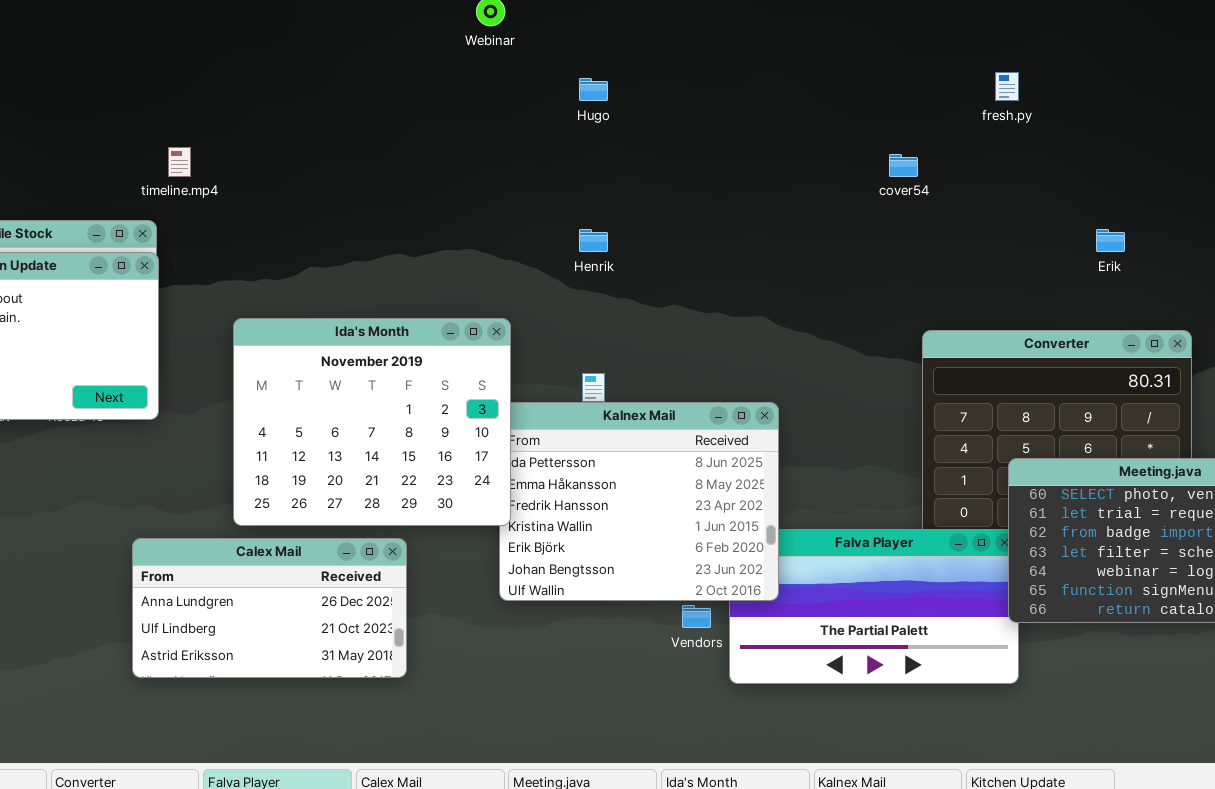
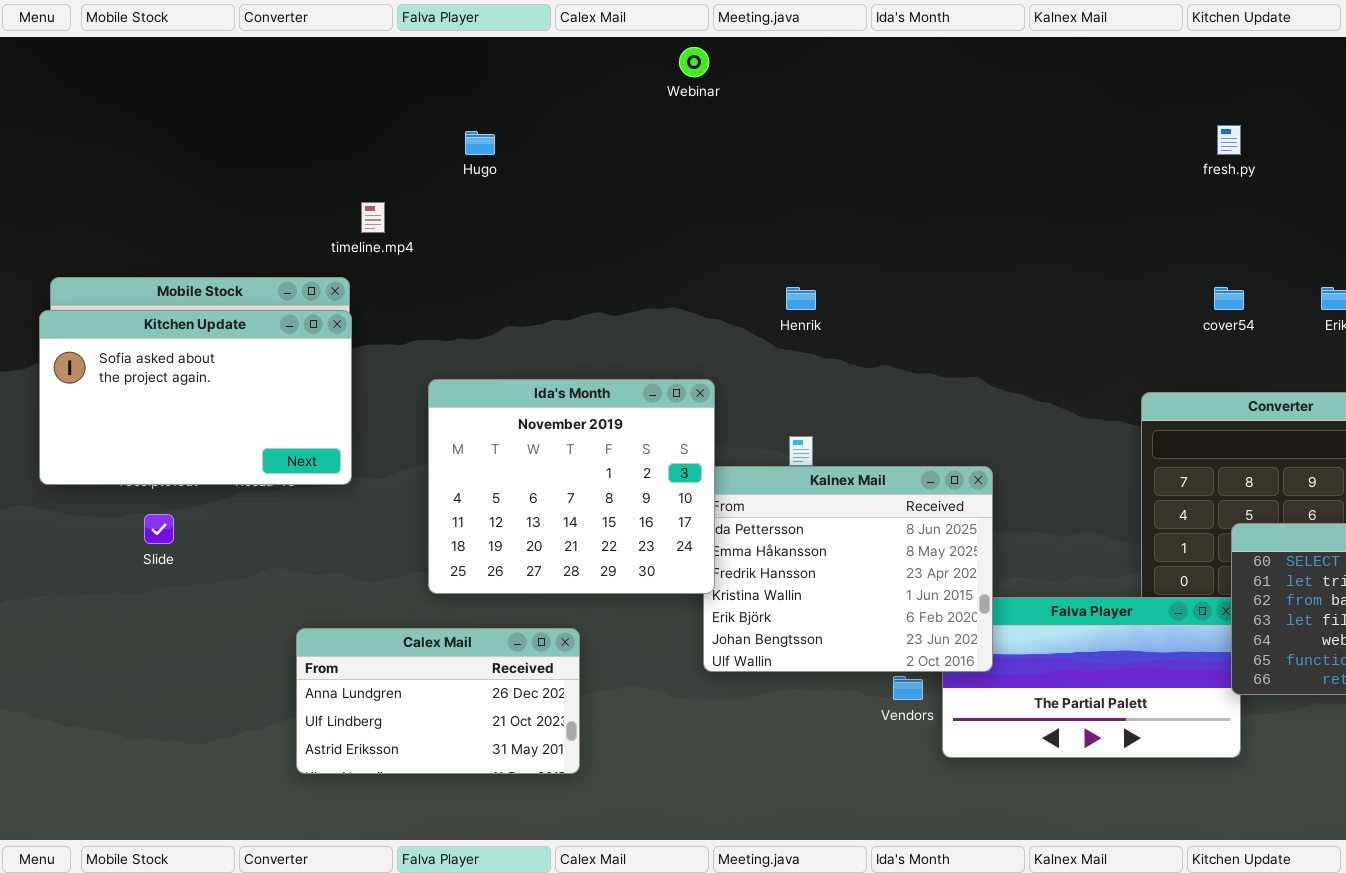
Hugo: [579,78,608,101] -> [465,131,495,155], moved
cover54: [889,154,918,177] -> [1214,287,1244,310], moved
Calex Mail: [132,538,407,678] -> [296,628,580,774], moved

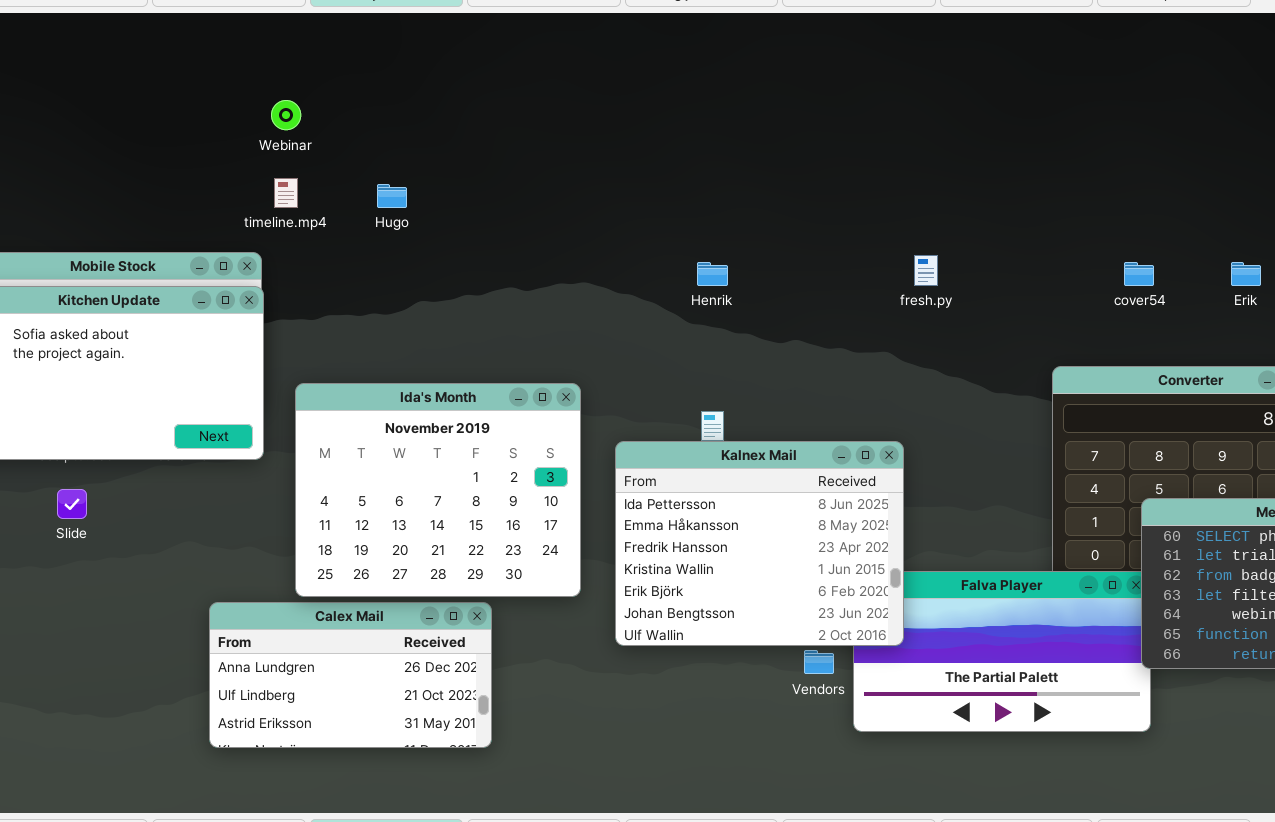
Webinar: [679,47,709,77] -> [271,100,301,130], moved
fresh.py: [1217,125,1241,155] -> [914,255,938,286], moved
Hugo: [465,131,495,155] -> [377,184,407,208], moved
Ida's Month: [428,379,715,594] -> [295,383,581,597], moved

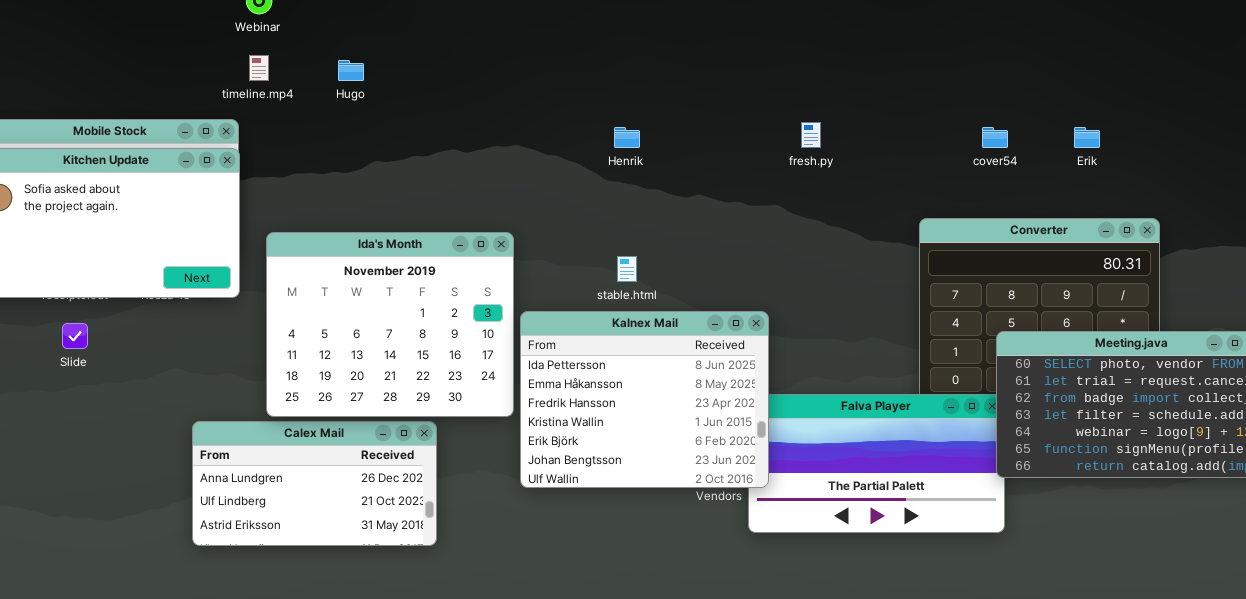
Kalnex Mail: [615,441,904,646] -> [520,311,769,488], moved

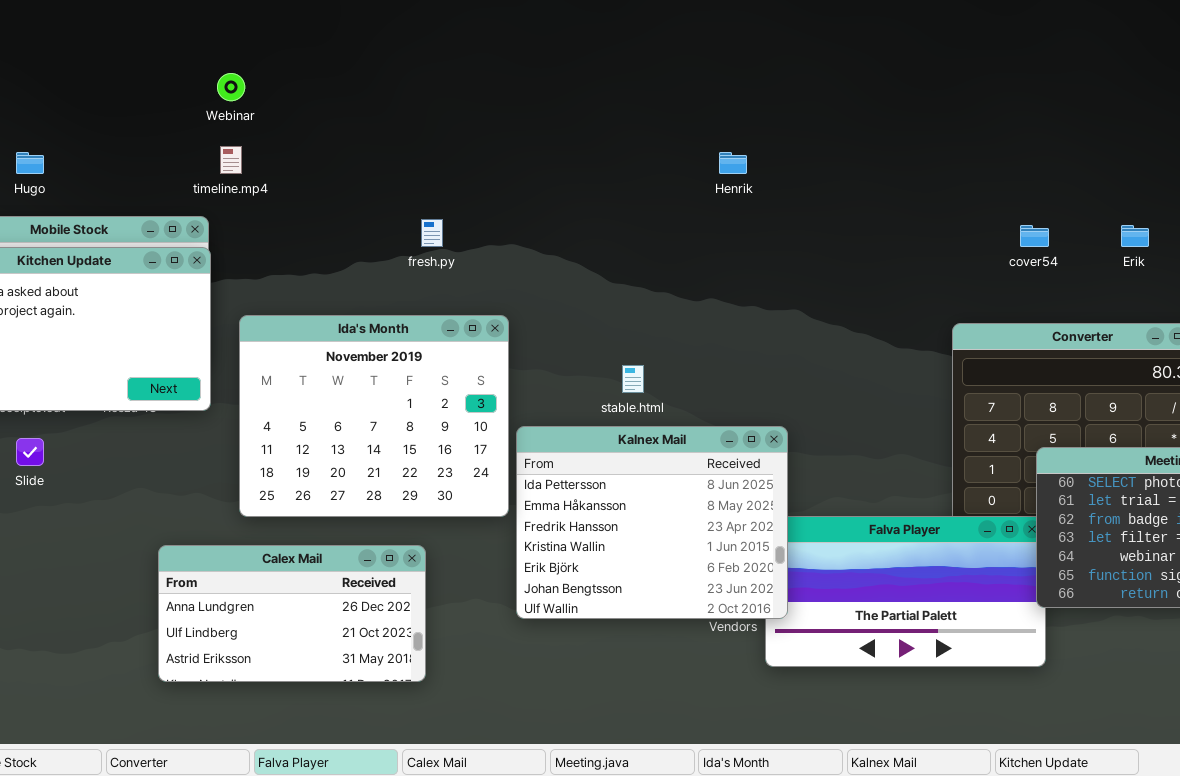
Hugo: [338,60,364,81] -> [16,152,44,174], moved
fresh.py: [801,122,821,148] -> [421,219,443,247], moved
Henrik: [614,127,640,148] -> [719,152,747,174], moved
Ida's Month: [266,232,514,417] -> [239,315,509,517], moved

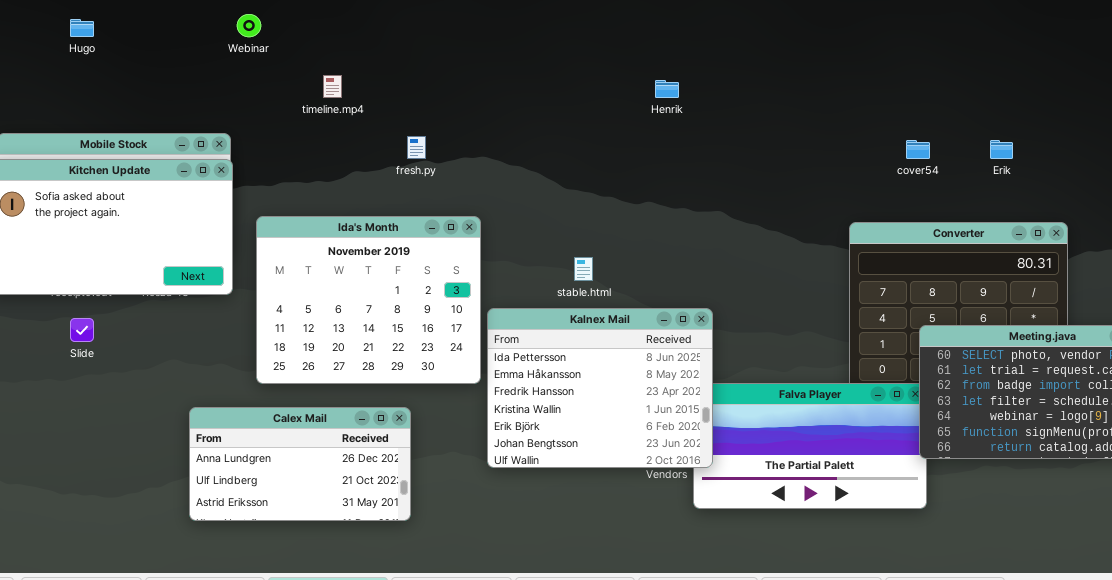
timeline.mp4: [220,146,242,174] -> [323,75,342,98], moved
Hugo: [16,152,44,174] -> [70,19,94,37], moved

